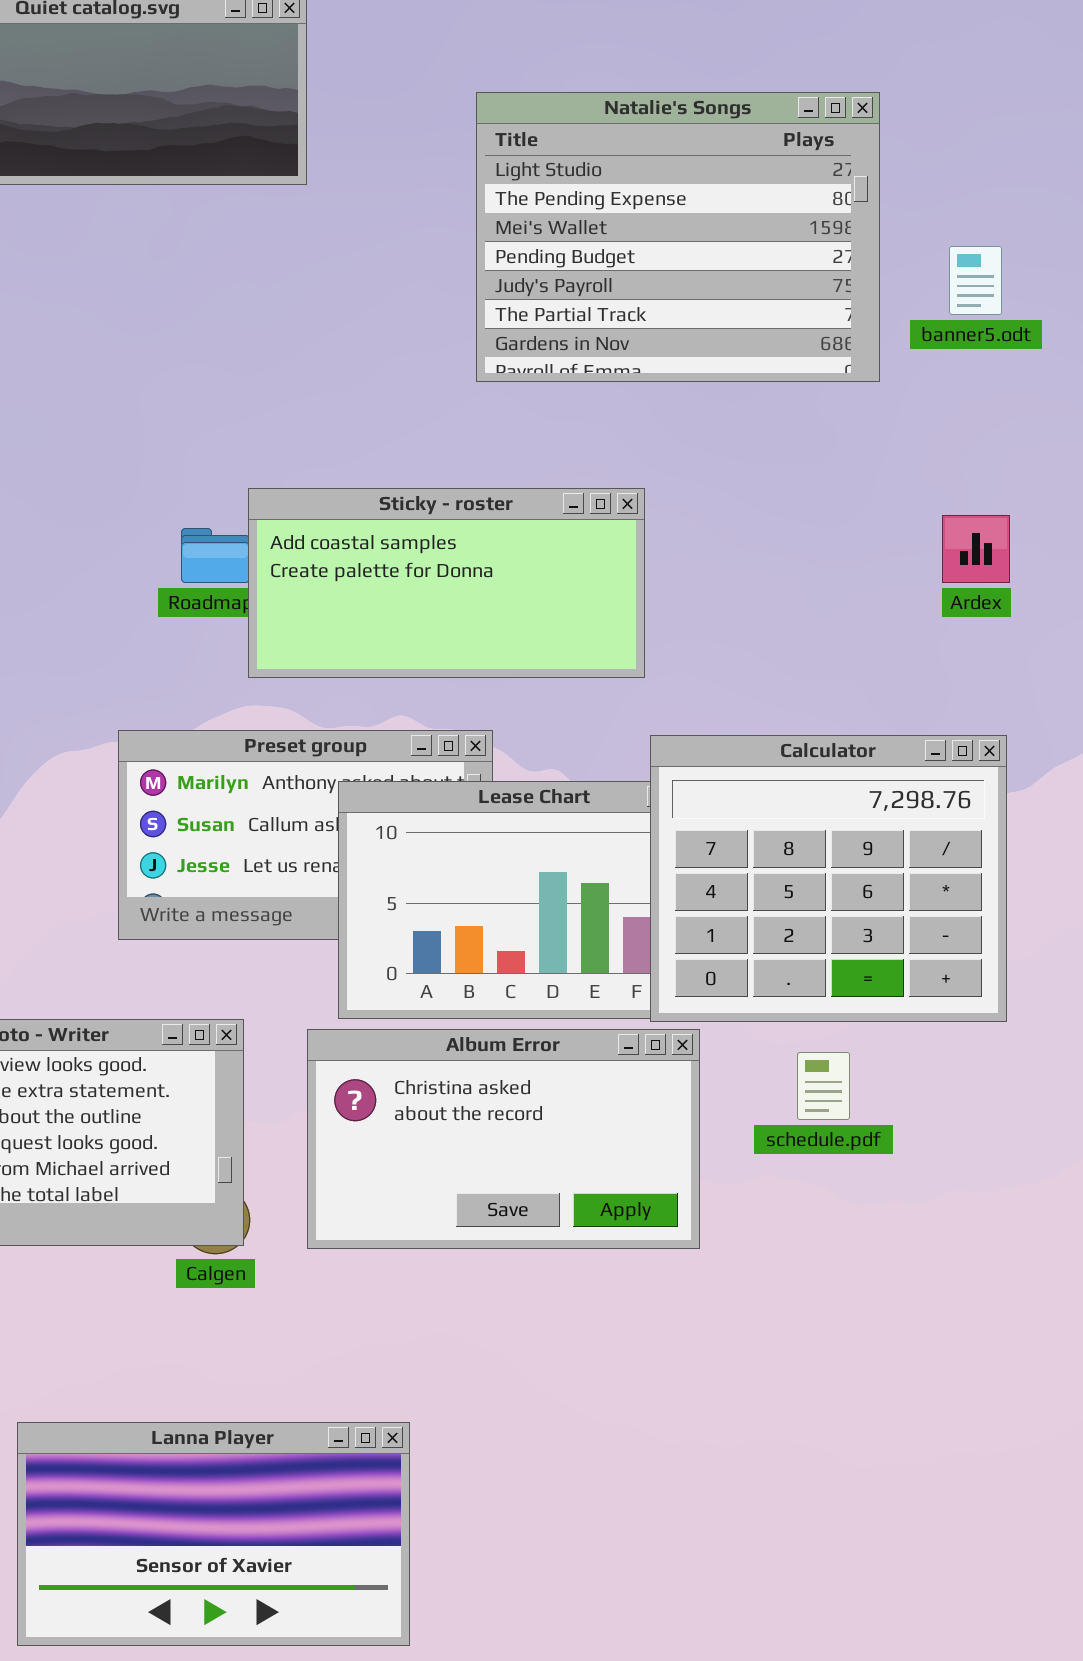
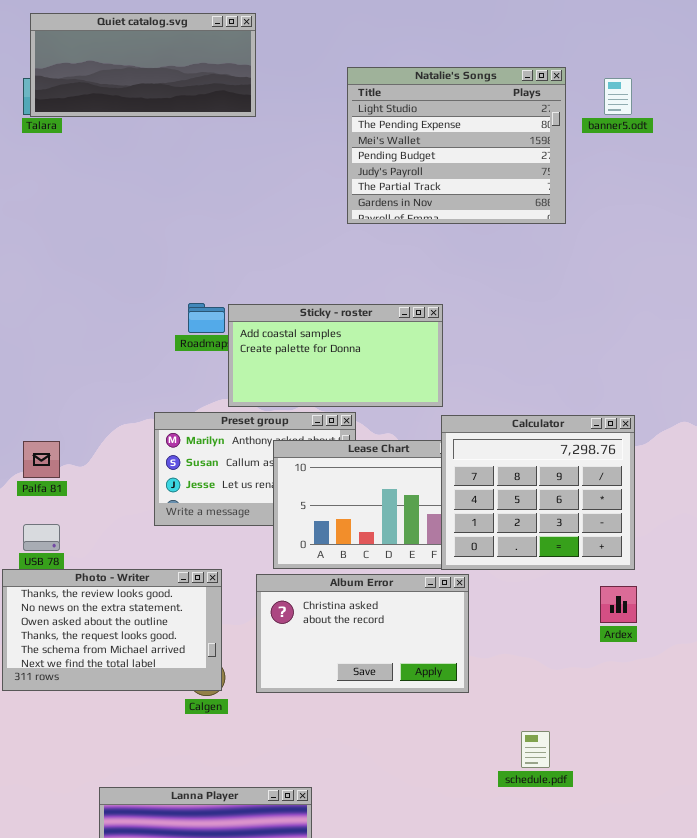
banner5.odt: [949,246,1002,315] -> [604,78,632,115], moved
Sticky - roster: [248,488,645,678] -> [228,304,443,407], moved
Ardex: [942,515,1010,583] -> [600,586,637,623], moved
schedule.pdf: [797,1052,850,1120] -> [521,731,550,768], moved

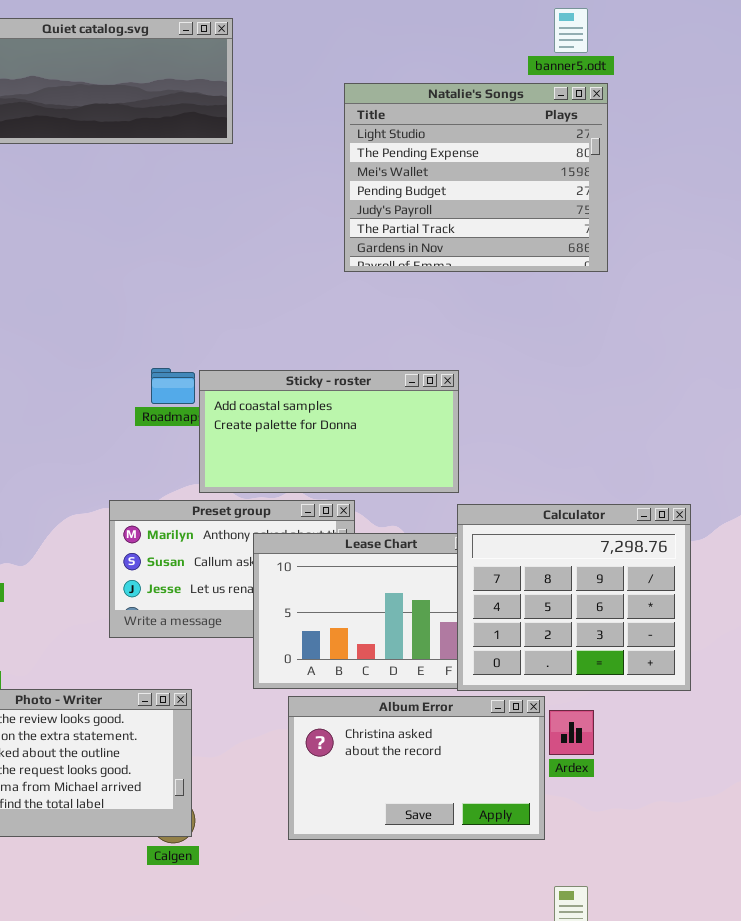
banner5.odt: [604,78,632,115] -> [554,8,588,53], moved
Album Error: [256,574,469,693] -> [288,696,545,840], moved
Ardex: [600,586,637,623] -> [549,710,594,755], moved

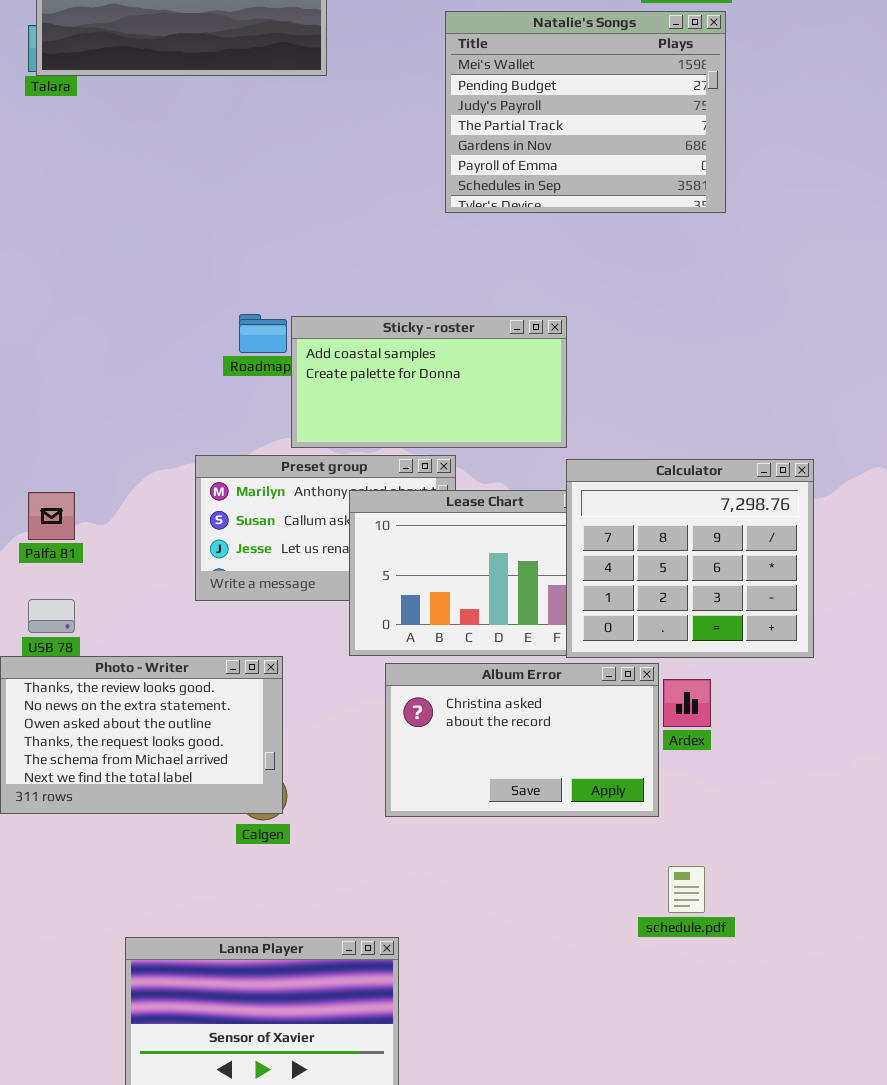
Natalie's Songs: [344,83,608,272] -> [445,11,726,213], scrolled down 2 rows

